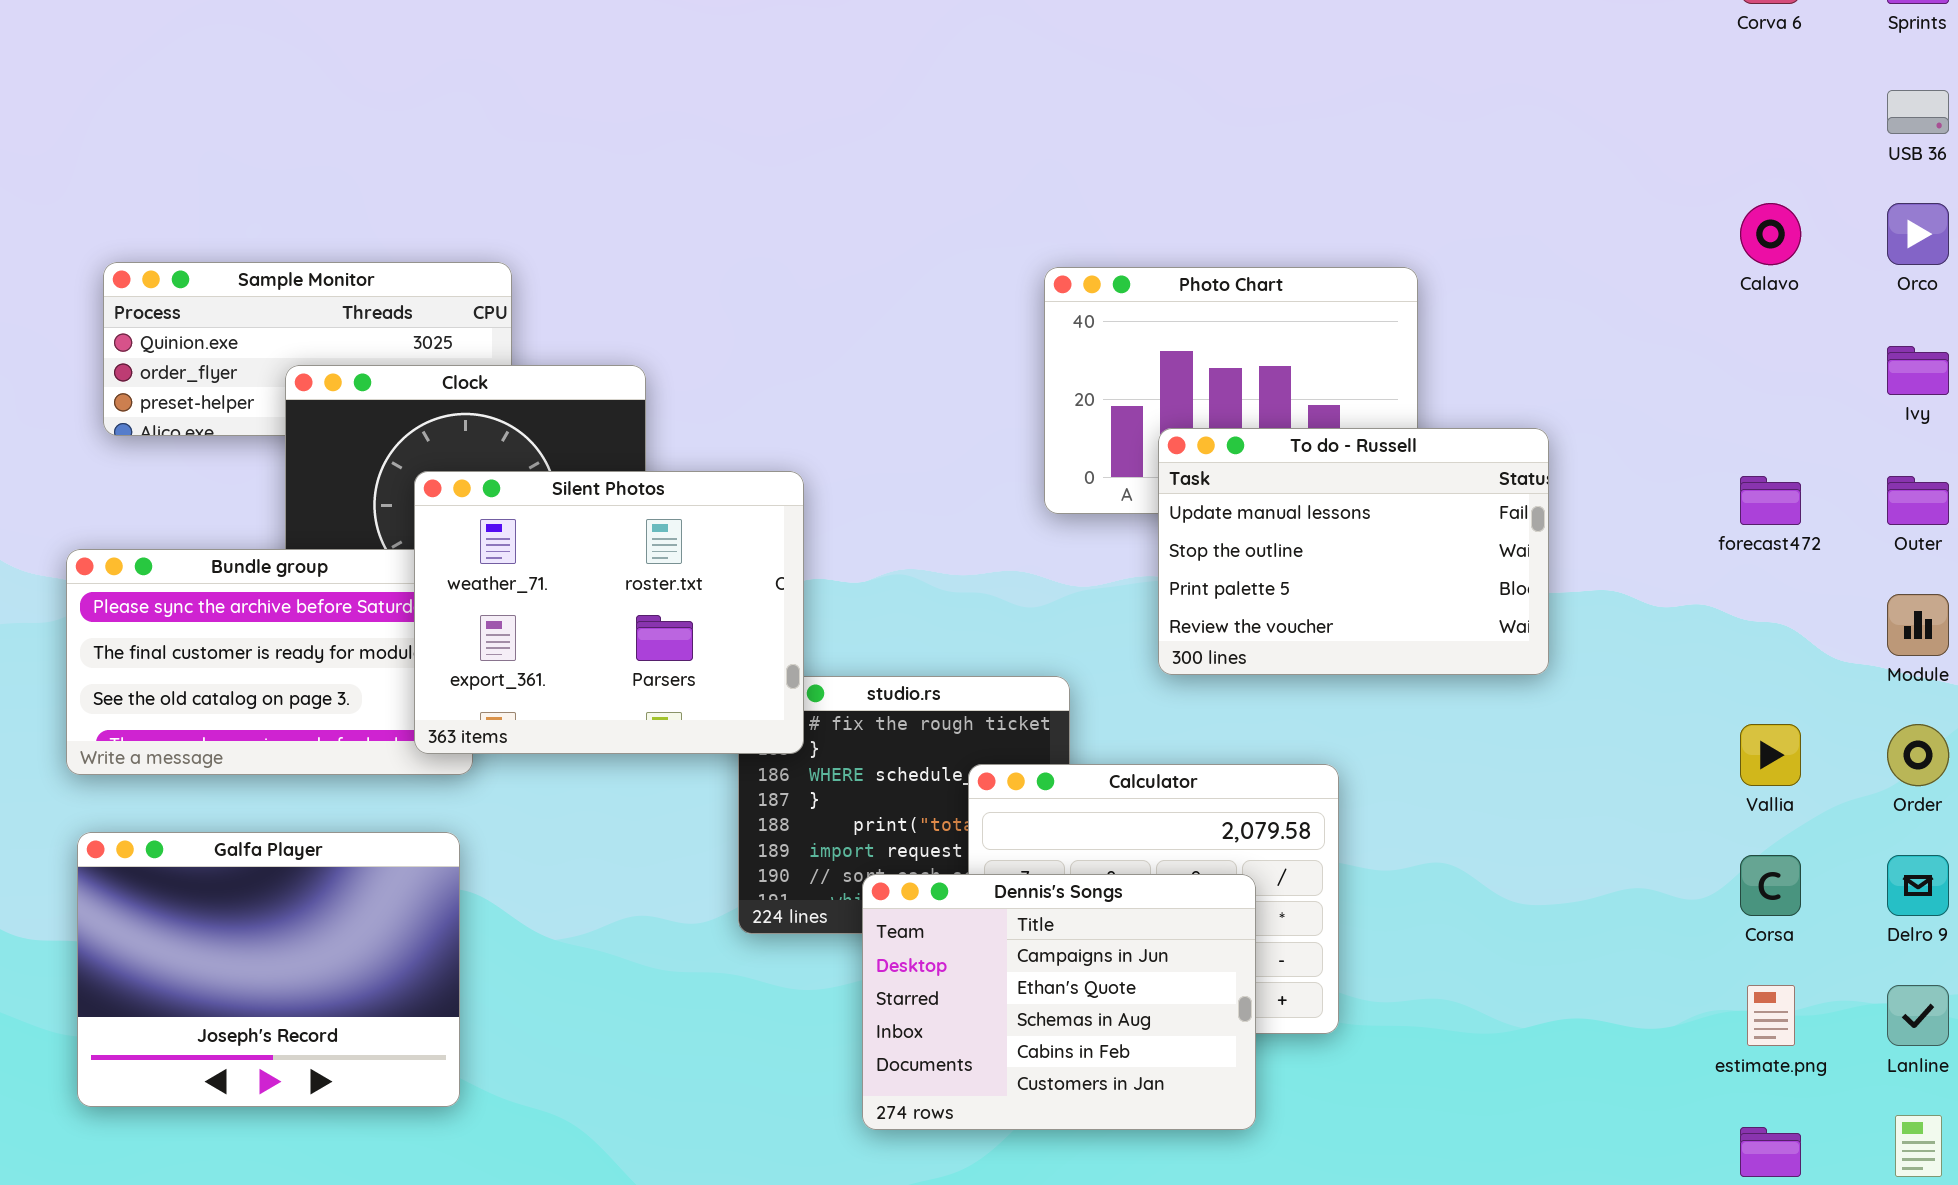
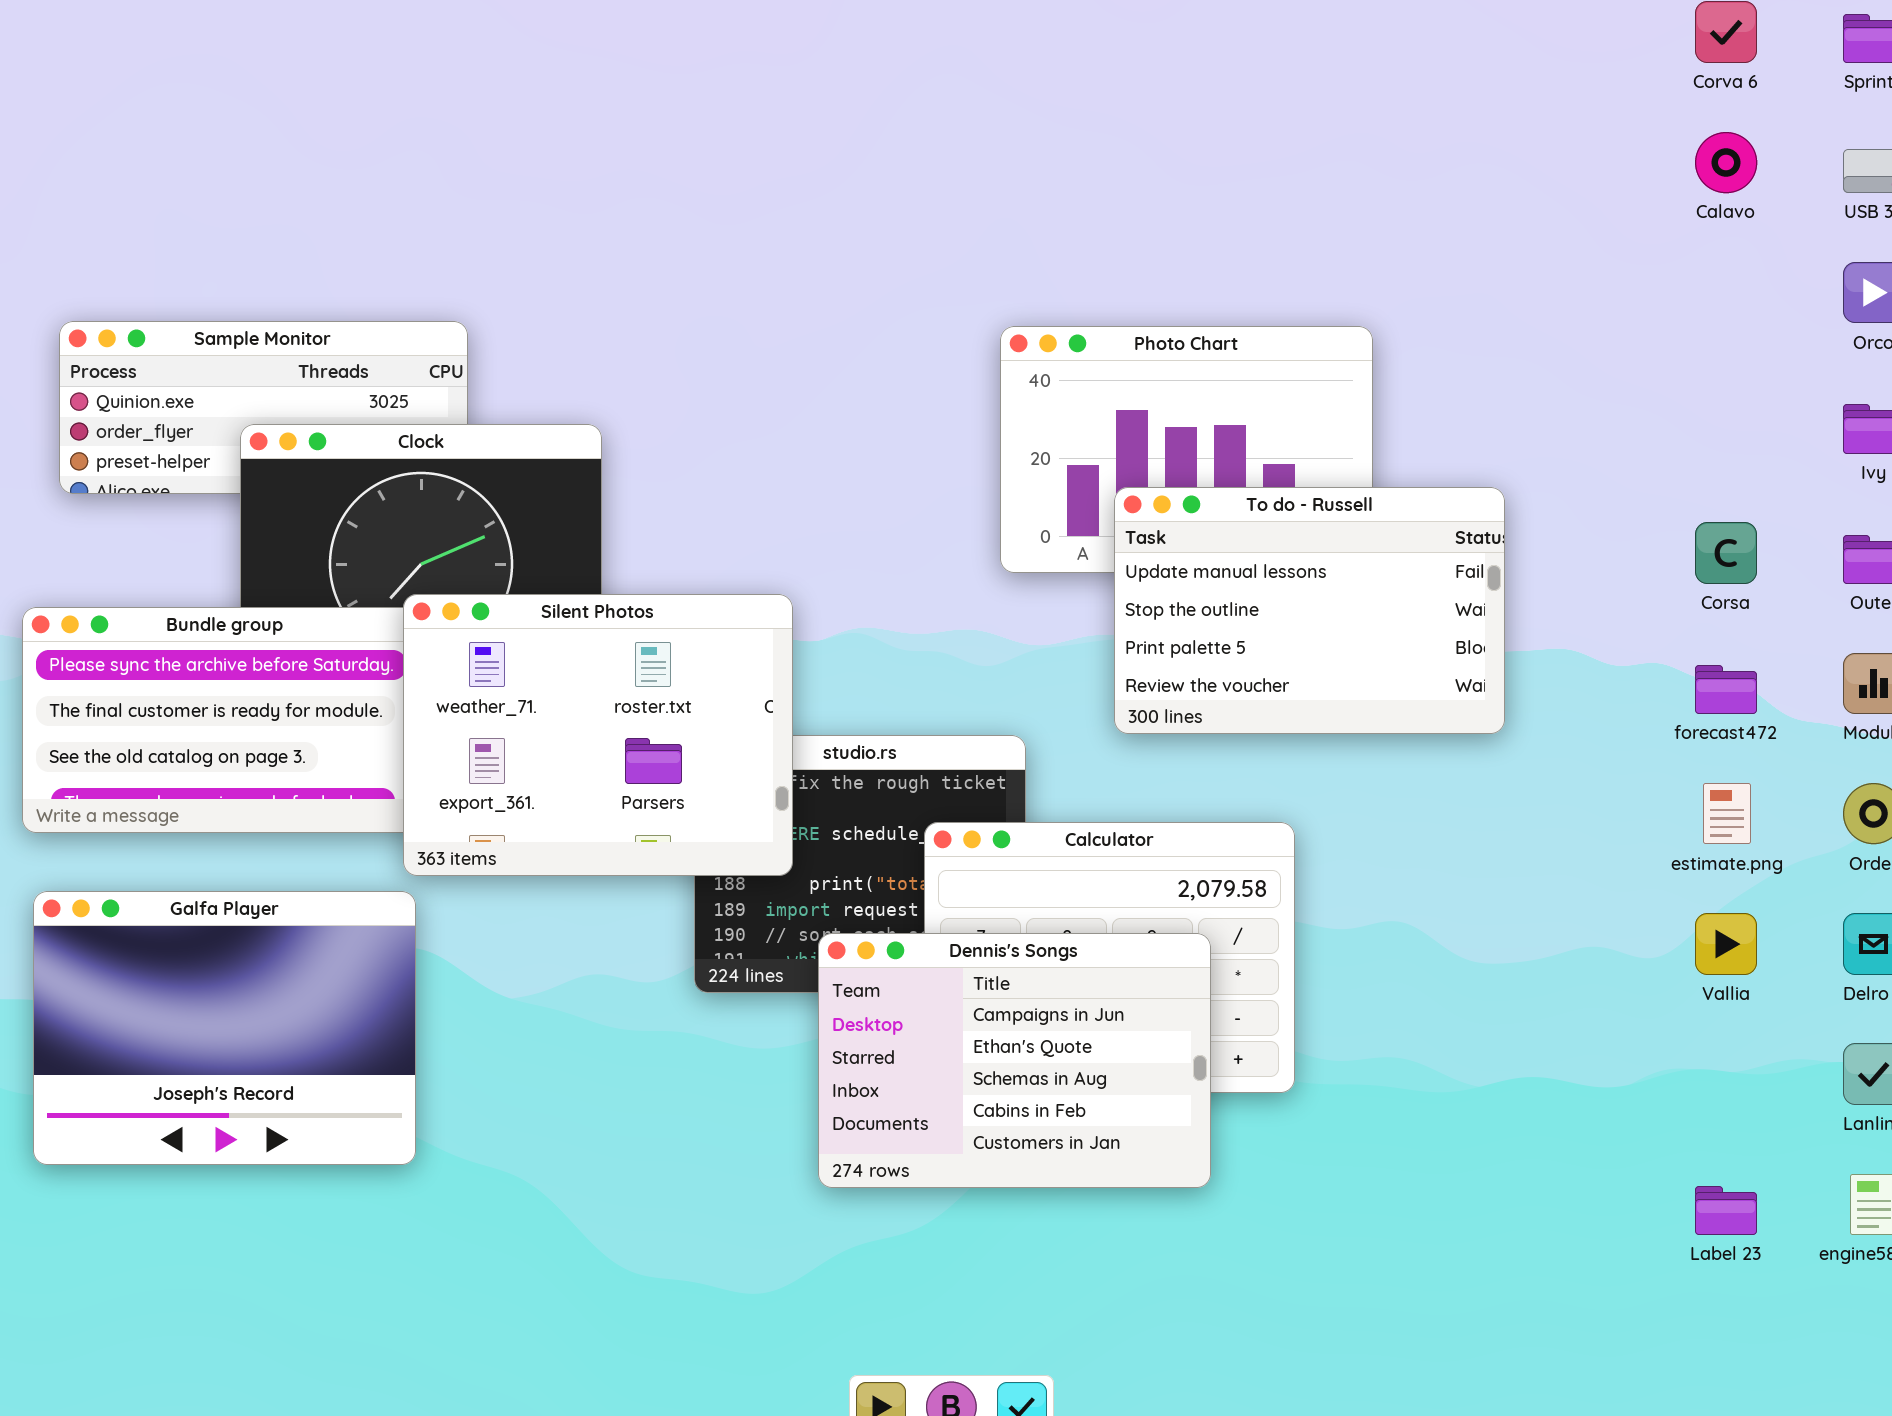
Calavo: [1740,203,1801,265] -> [1695,132,1757,193], moved
Silent Photos: [414,471,804,754] -> [403,594,793,876], moved
forecast472: [1740,476,1801,525] -> [1695,665,1757,714], moved
Vallia: [1740,724,1801,786] -> [1695,913,1757,975], moved
Corsa: [1740,855,1801,916] -> [1695,522,1757,584], moved
estimate.png: [1747,985,1795,1046] -> [1703,783,1751,844], moved

